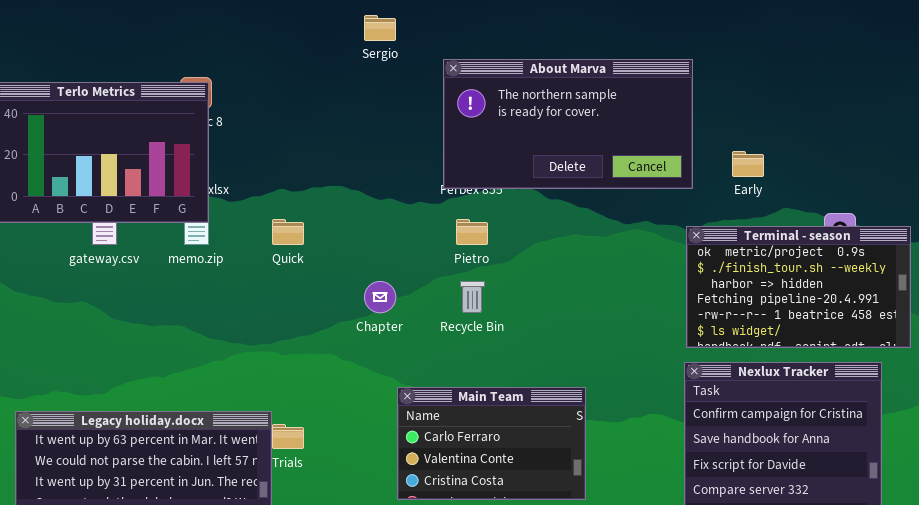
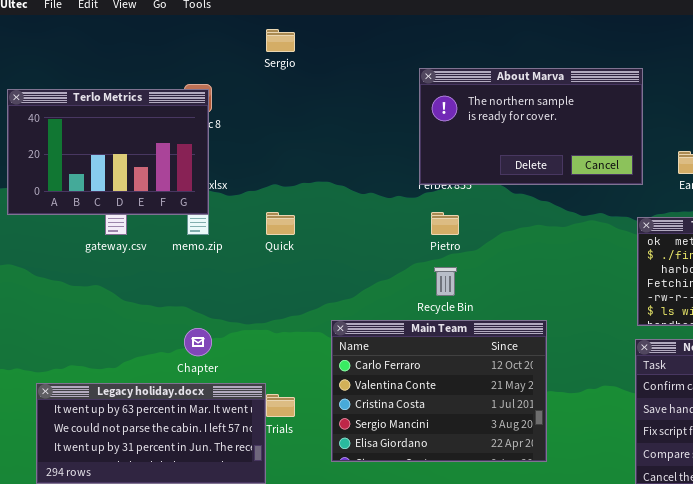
Sergio: [364,15,396,41] -> [266,29,295,52], moved
Chapter: [364,281,396,313] -> [184,328,212,356], moved
Main Team: [397,387,586,500] -> [331,320,547,462], resized

